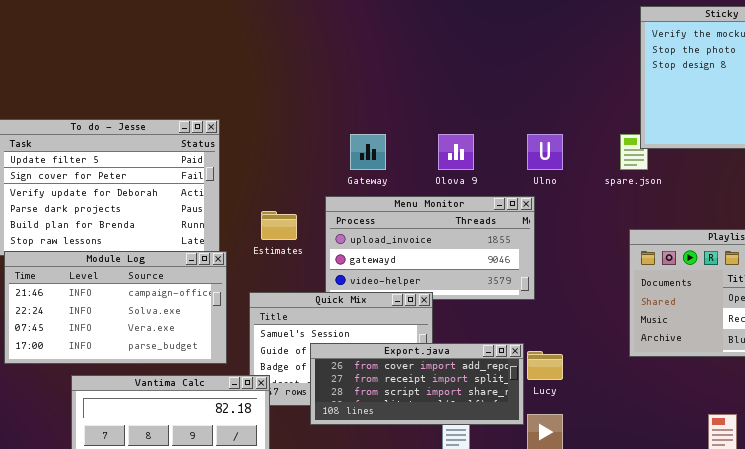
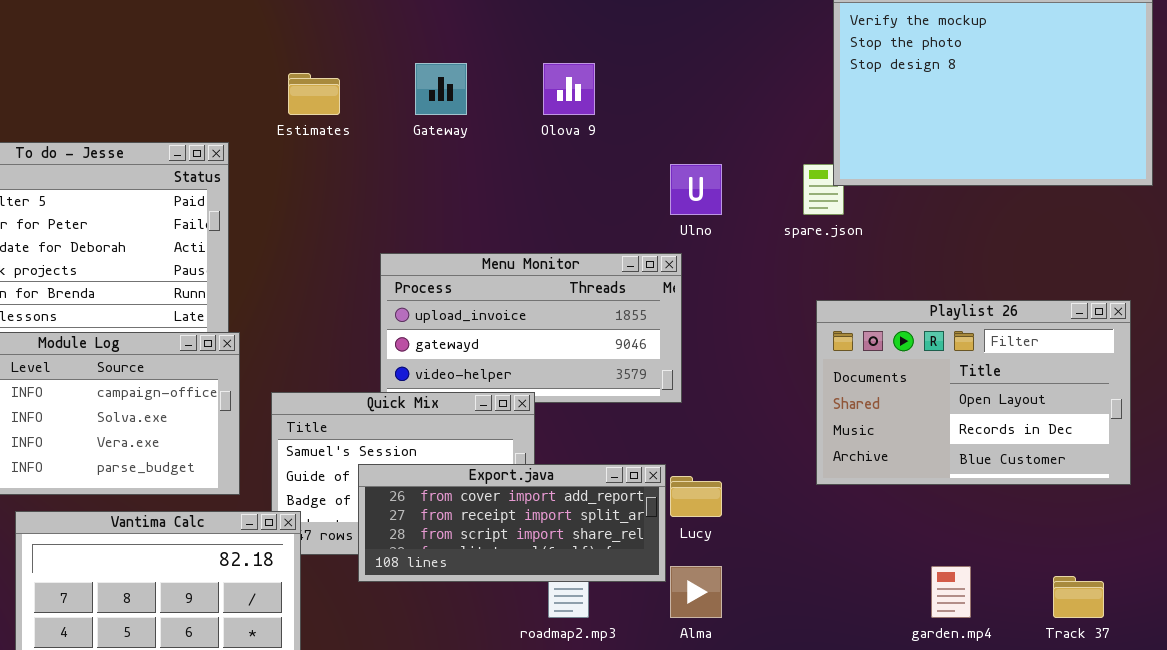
Gateway: [350,134,386,170] -> [415,63,467,115], moved
Olova 9: [438,134,474,170] -> [543,63,595,115], moved
Estimates: [261,211,297,240] -> [288,73,340,115], moved

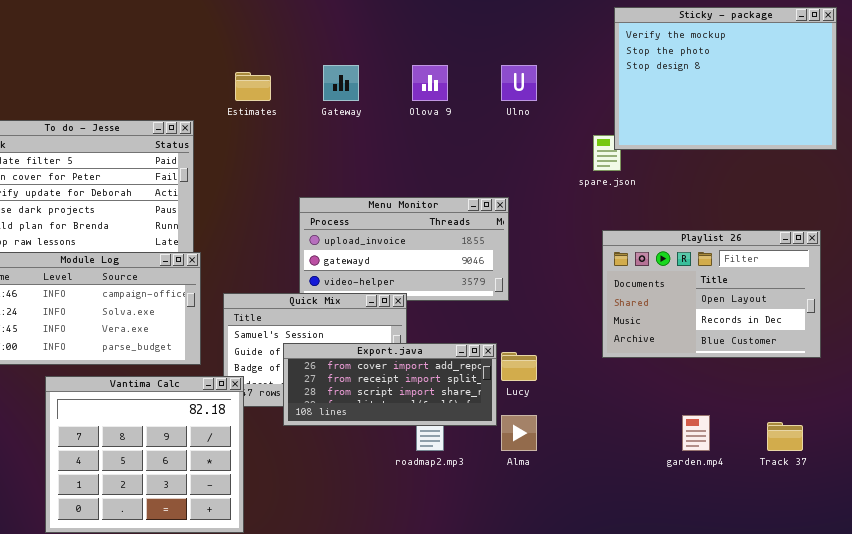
Ulno: [670,164,722,215] -> [501,65,537,101], moved

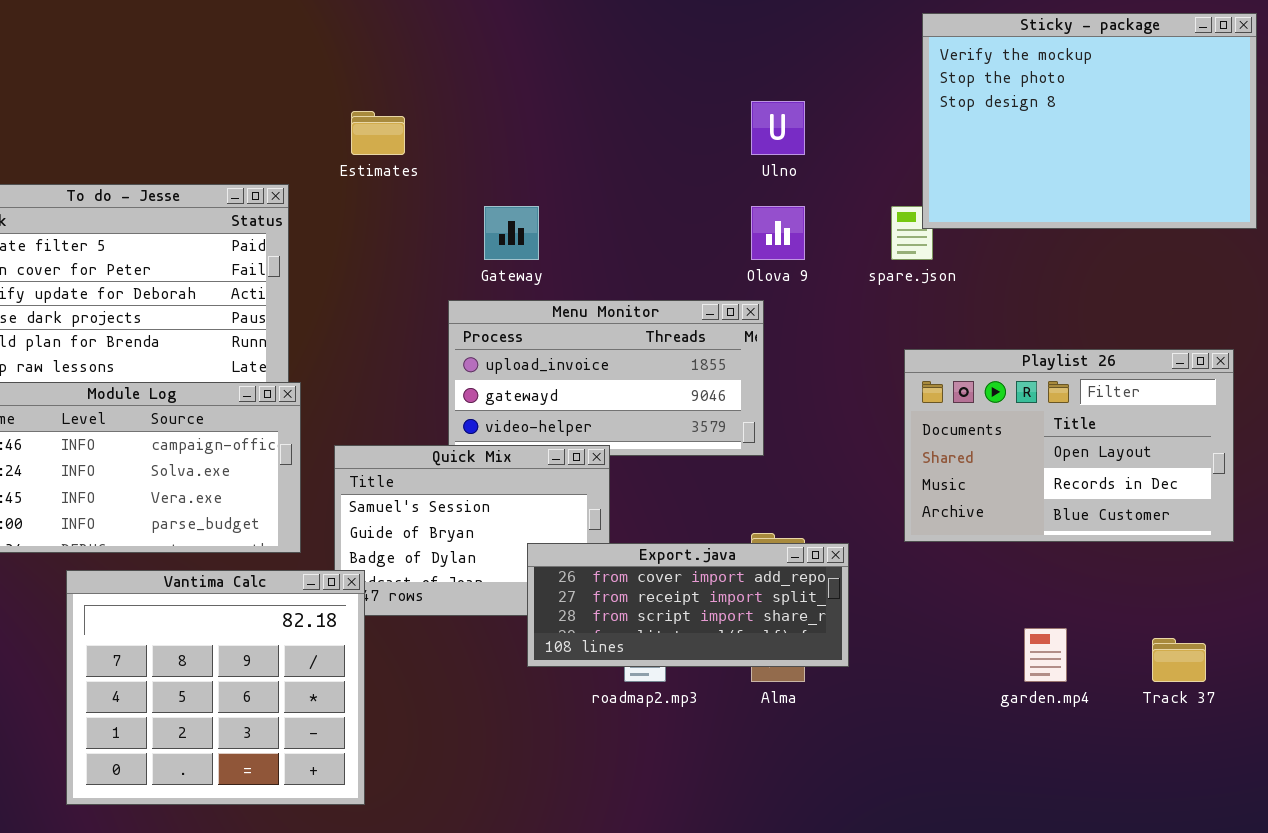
Gateway: [323,65,359,101] -> [484,206,539,260], moved
Olova 9: [412,65,448,101] -> [751,206,805,260], moved
Export.java: [283,343,497,426] -> [527,543,849,667], moved

